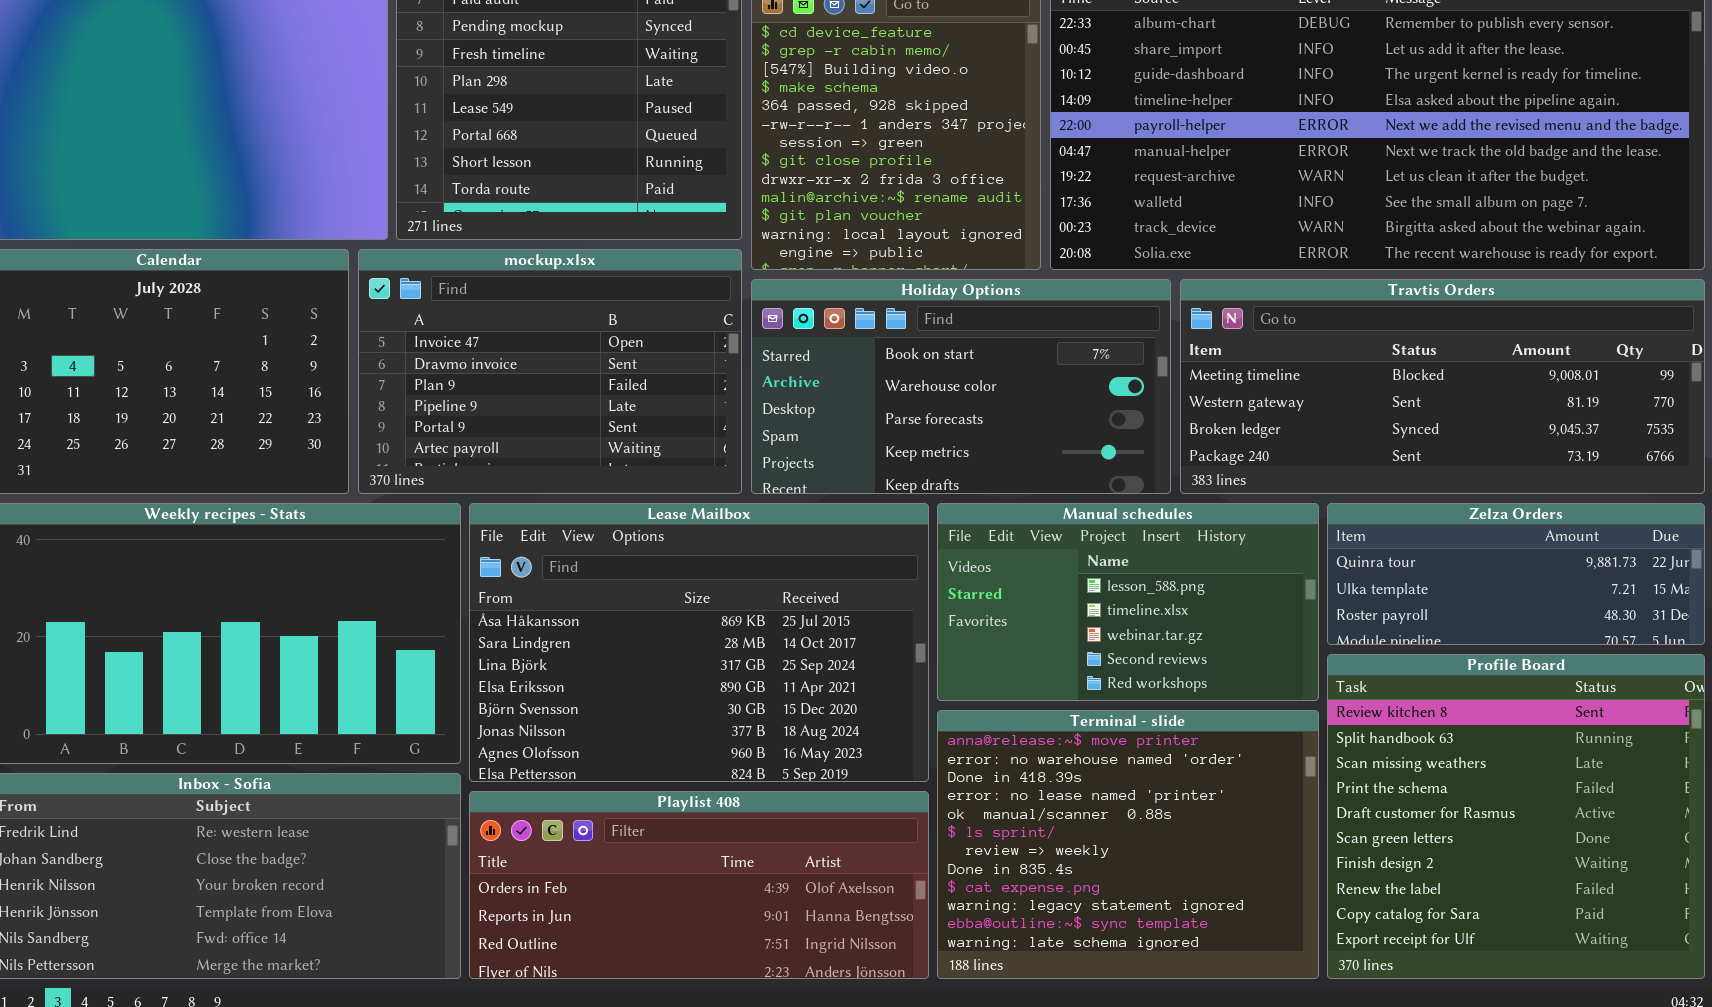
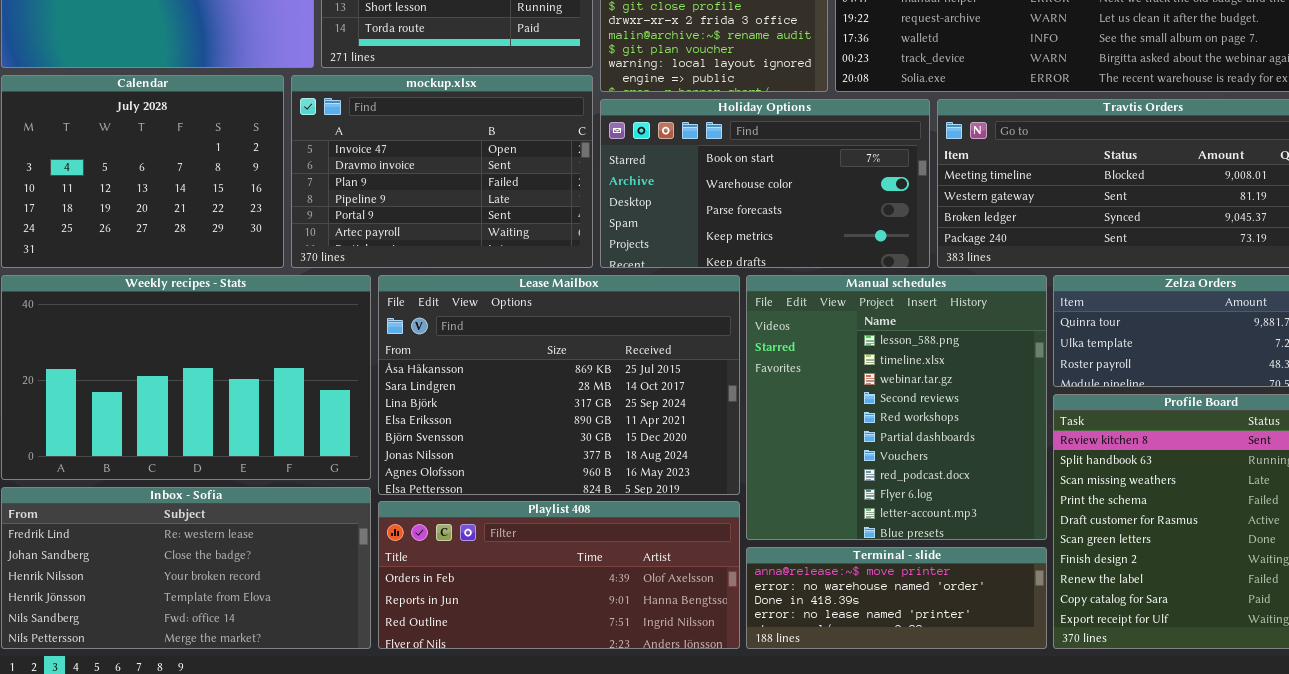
Manual schedules: [937,503,1319,701] -> [746,275,1047,540], resized
Terminal - slide: [937,710,1319,979] -> [746,547,1047,649], resized

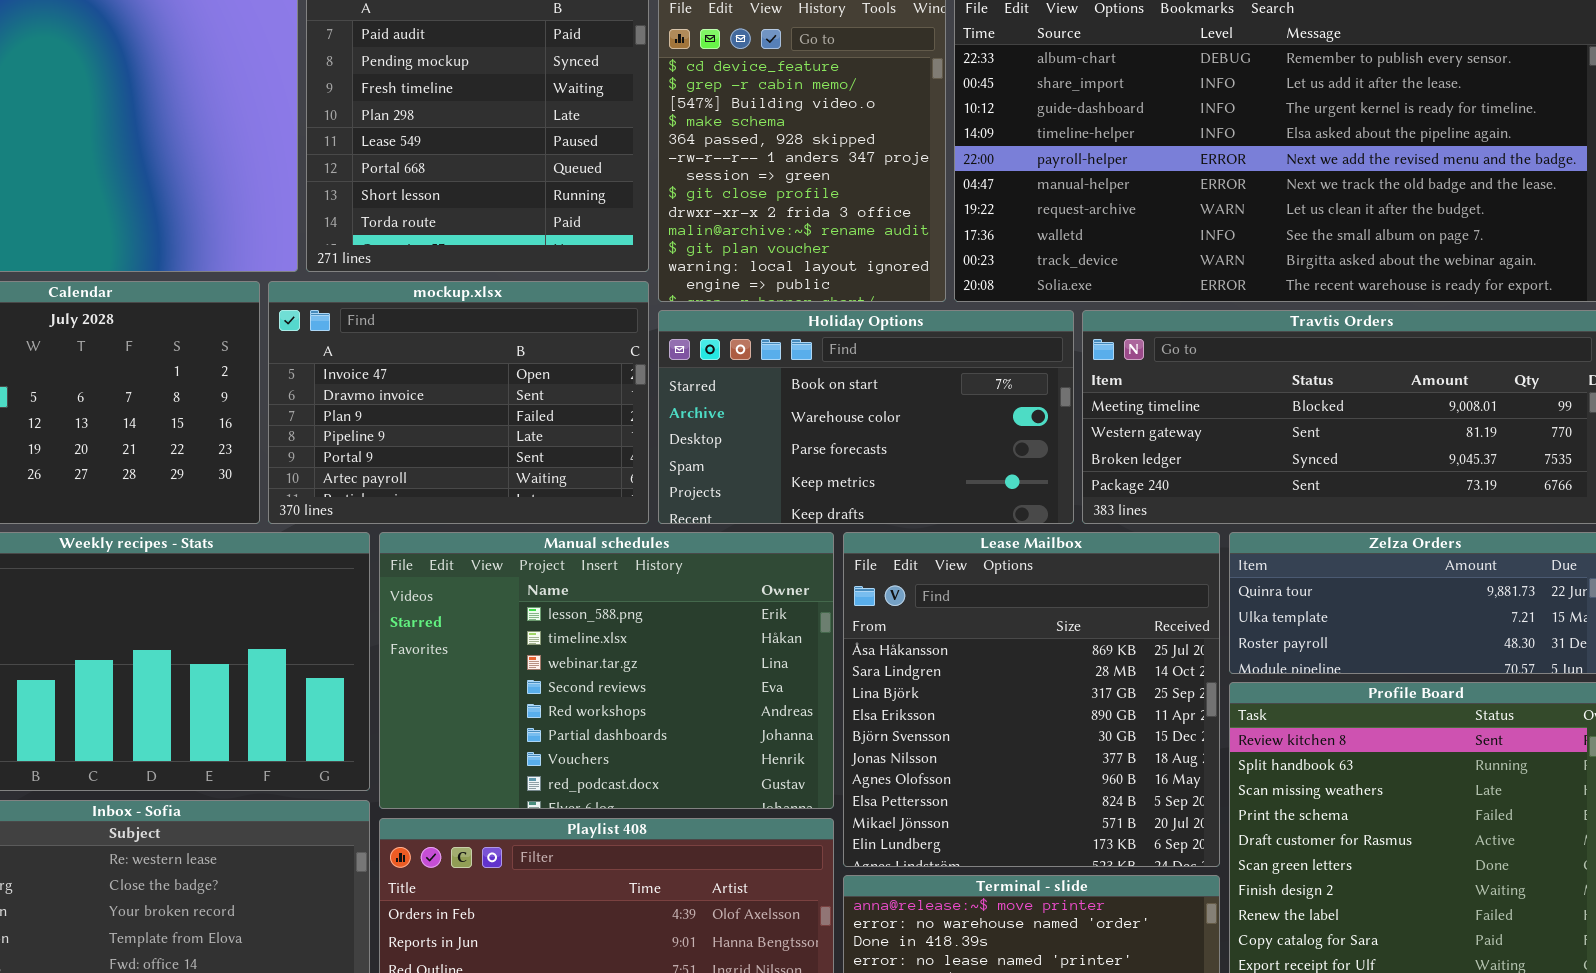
Lease Mailbox: [378,275,740,495] -> [843,532,1220,867], moved, resized
Manual schedules: [746,275,1047,540] -> [379,532,834,809], moved, resized

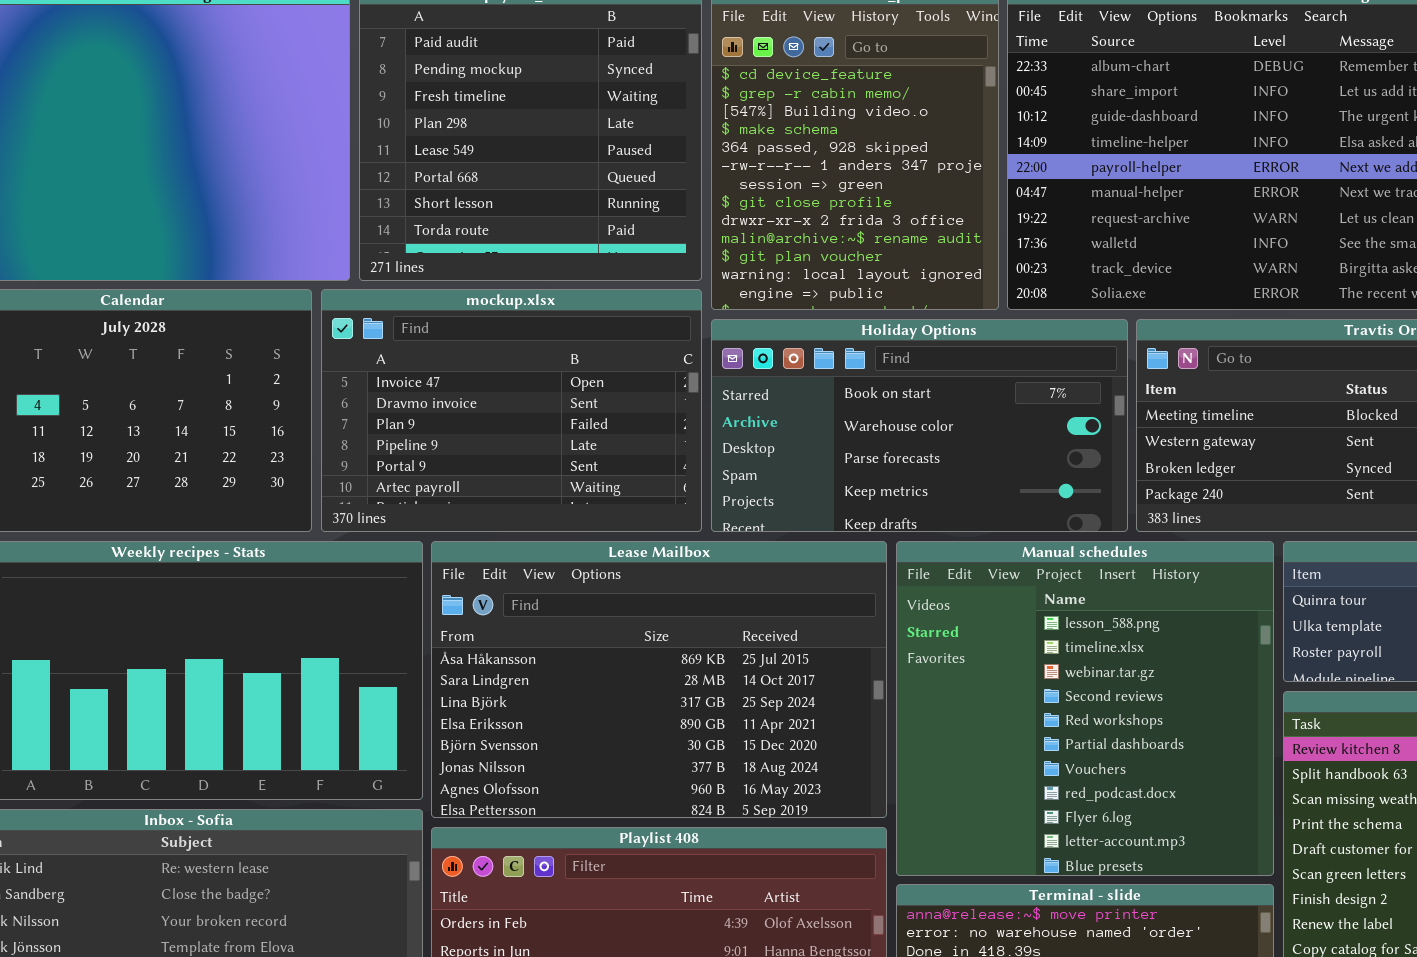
Manual schedules: [379,532,834,809] -> [896,541,1274,876], moved, resized
Lease Mailbox: [843,532,1220,867] -> [431,541,887,818], moved, resized

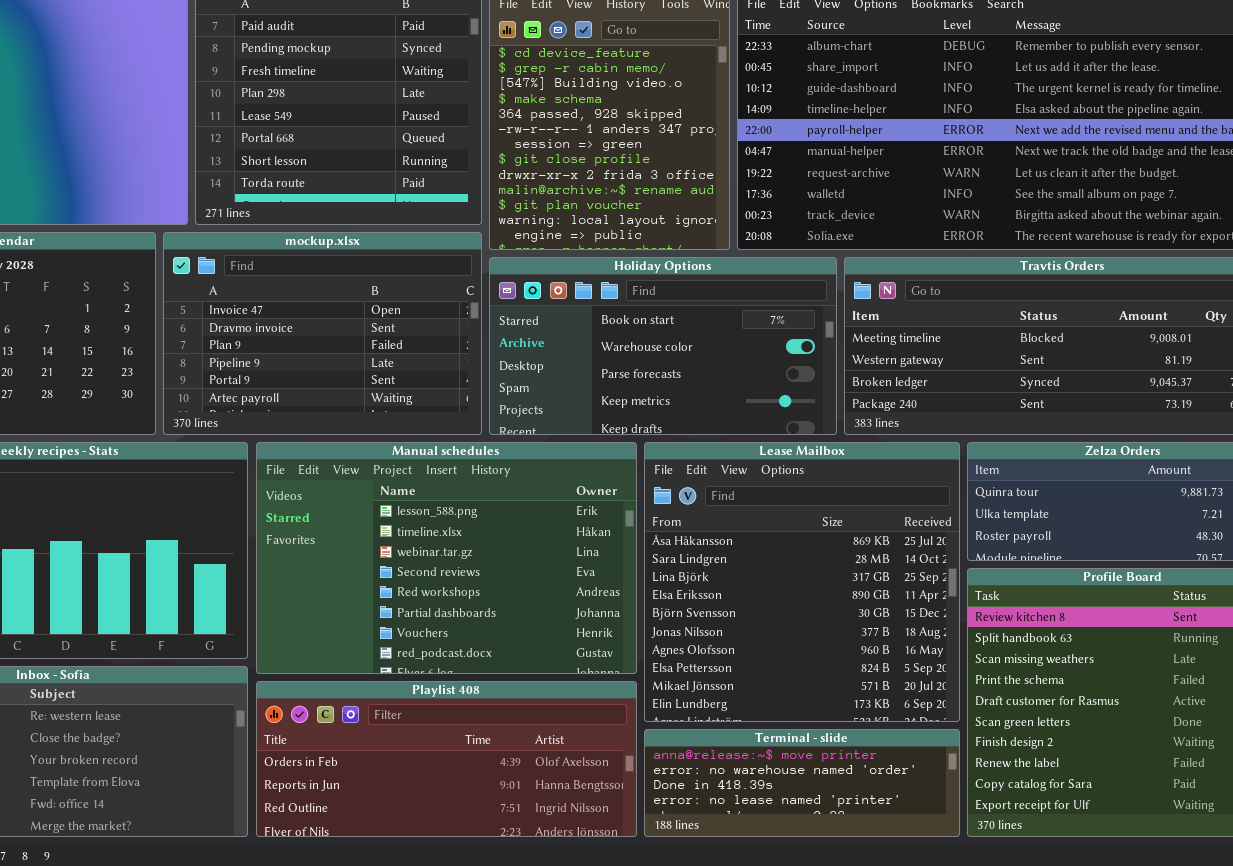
Lease Mailbox: [431,541,887,818] -> [644,442,960,722], moved, resized
Manual schedules: [896,541,1274,876] -> [256,442,637,674], moved, resized

